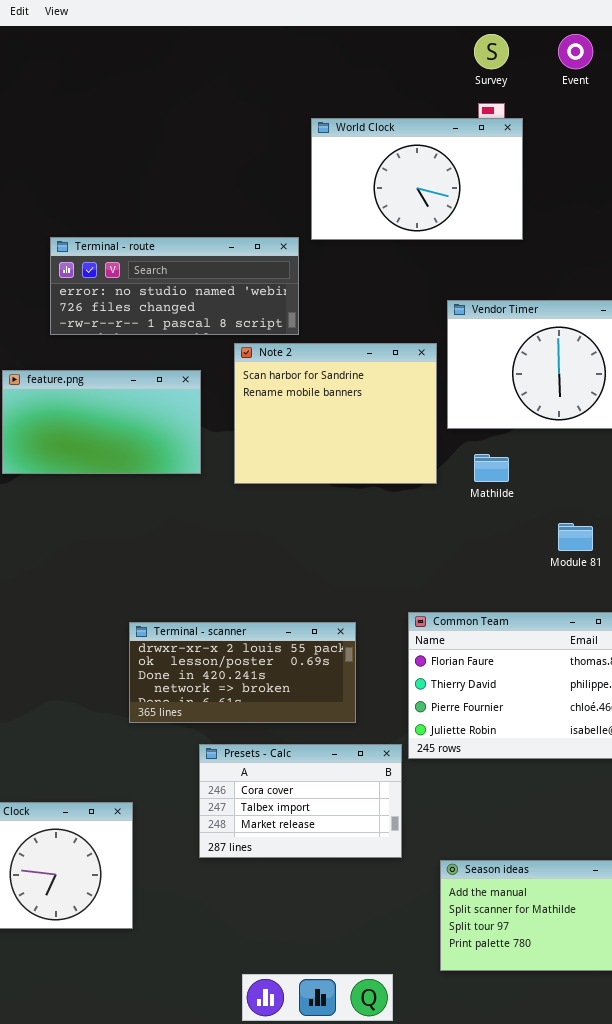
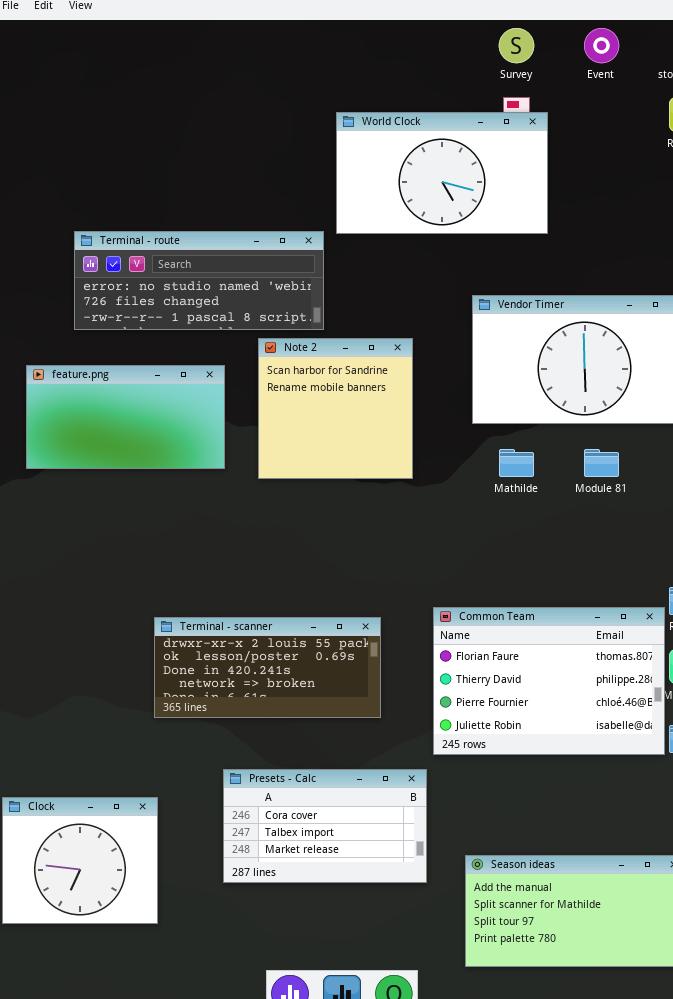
Note 2: [234,343,437,484] -> [258,338,413,479], resized
Module 81: [558,523,593,551] -> [584,449,619,477], moved
Presets - Calc: [199,744,402,858] -> [223,769,427,883], moved

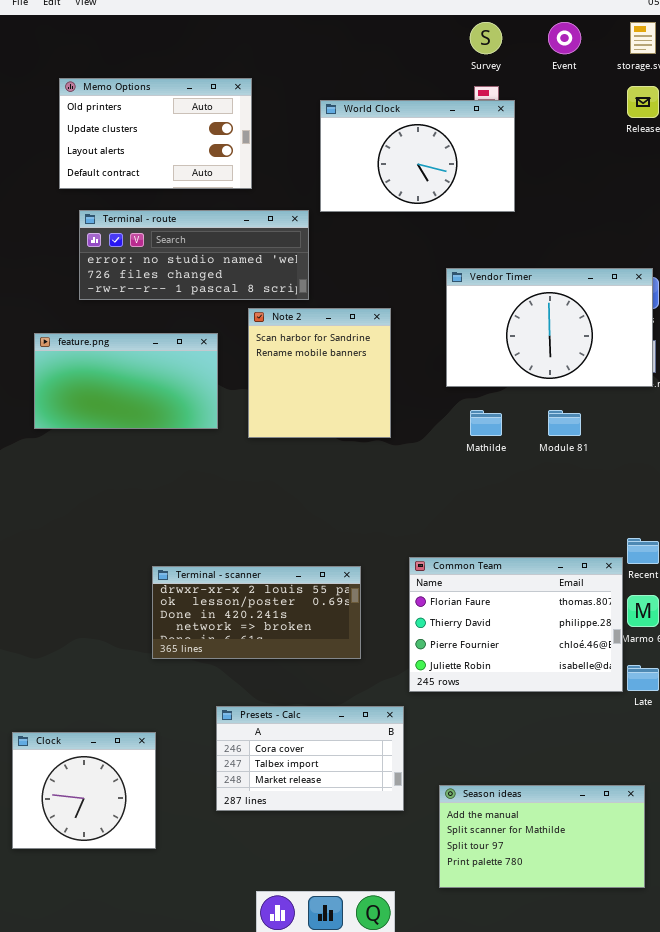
Memo Options: none -> [59,78,252,189], opened

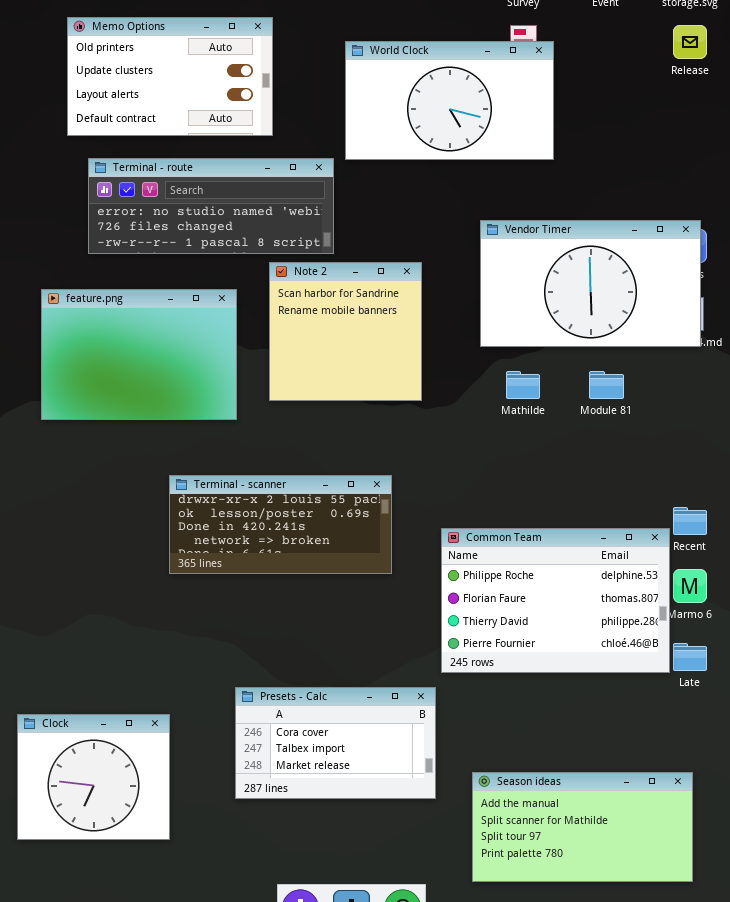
feature.png: [34,333,218,429] -> [41,289,237,420], resized
Common Team: [409,557,623,692] -> [441,528,670,673], scrolled up 1 row
Terminal - scanner: [152,566,361,659] -> [169,475,392,574], moved

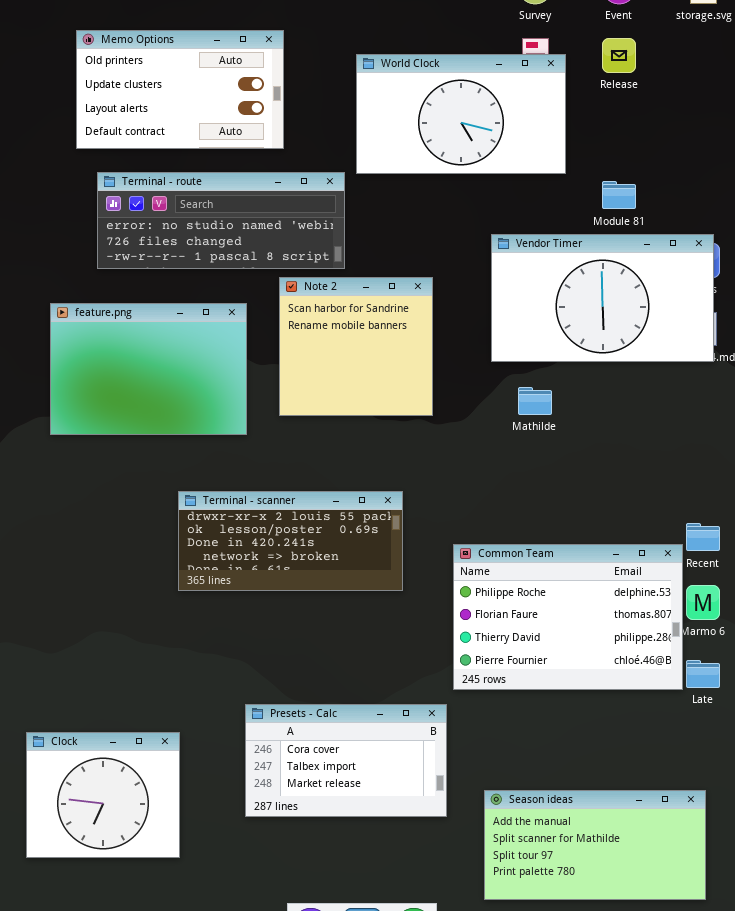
Release: [673,25,707,59] -> [602,38,636,73], moved
Module 81: [589,371,624,399] -> [602,181,636,209], moved

